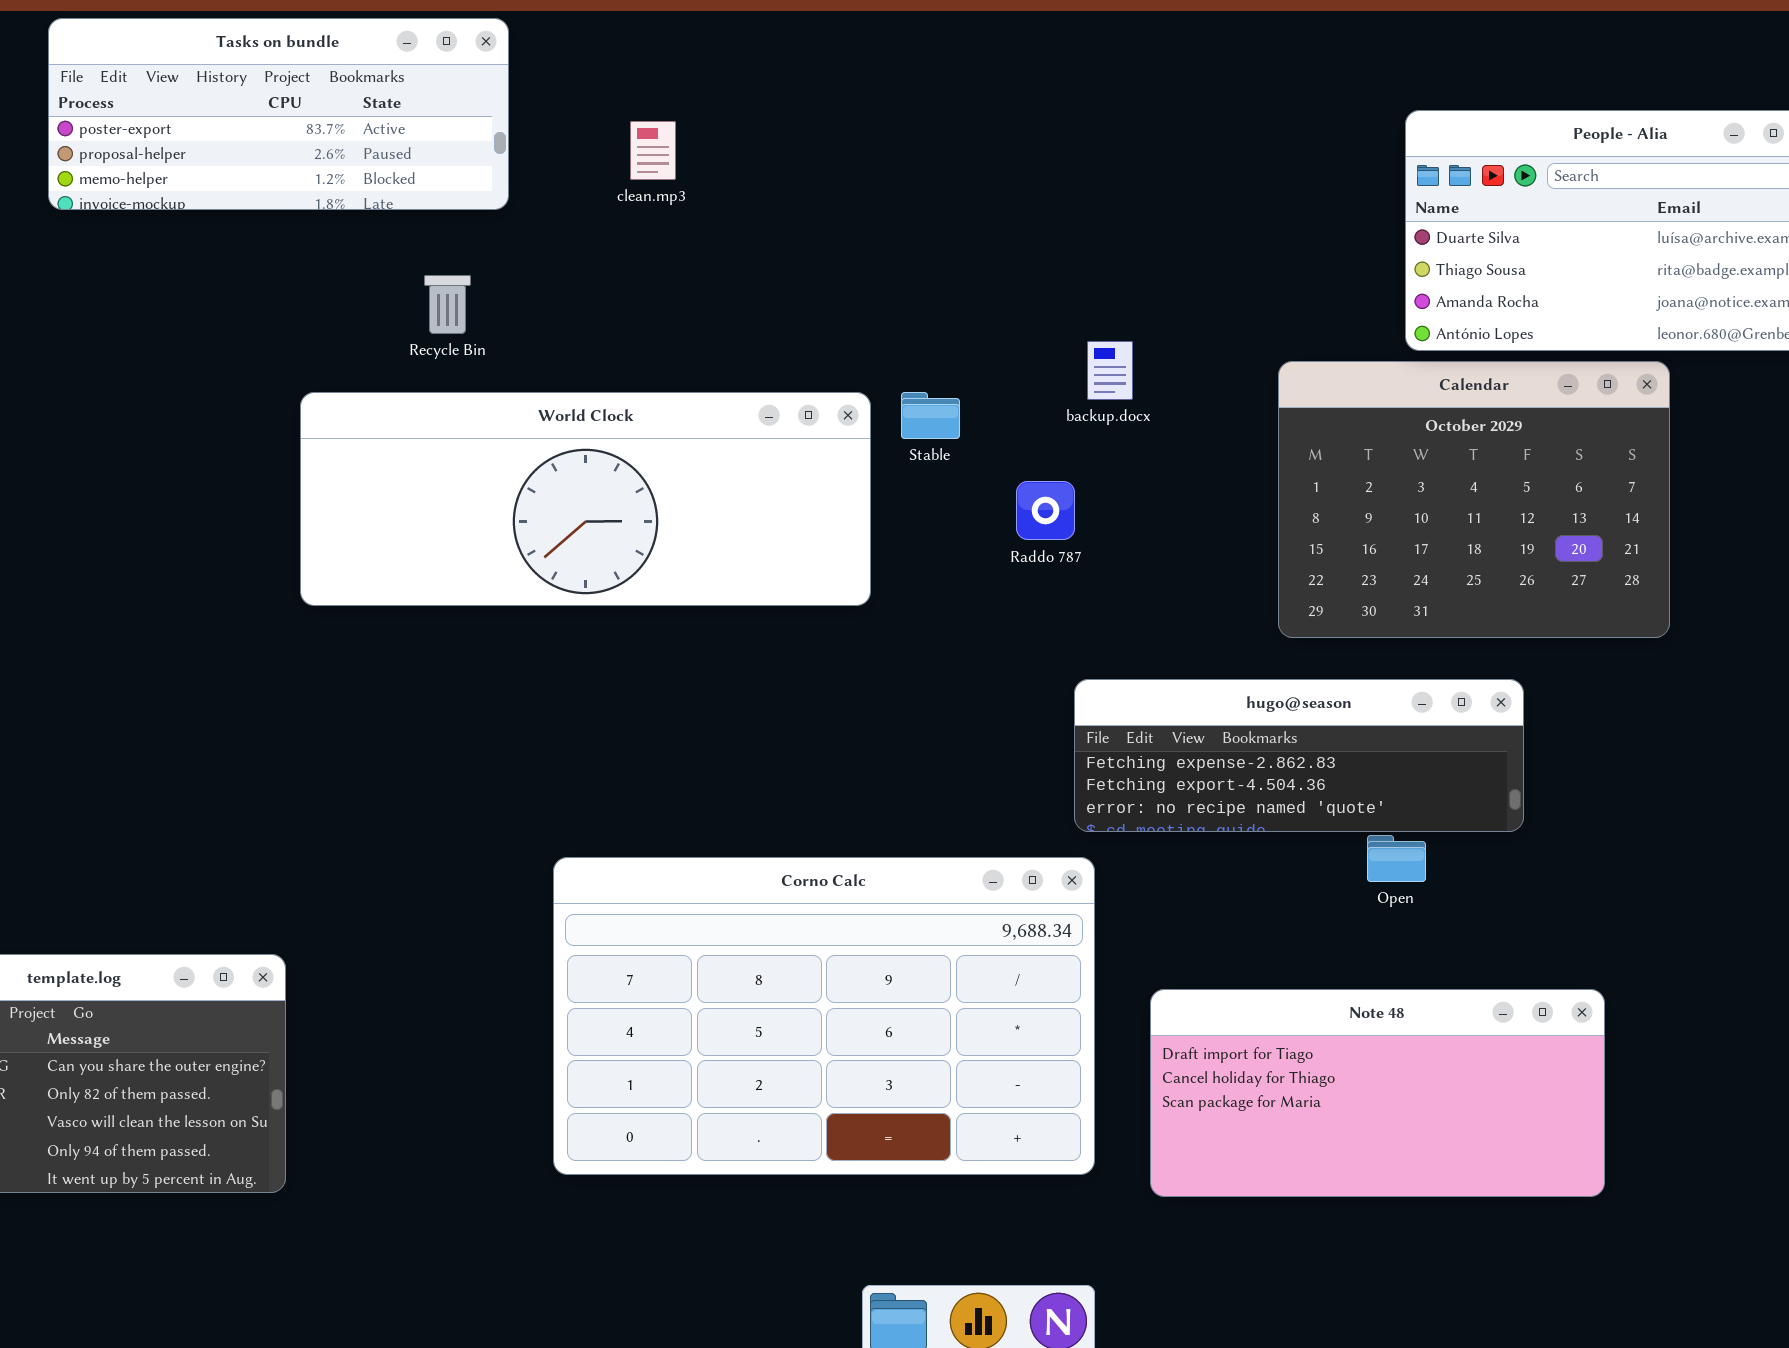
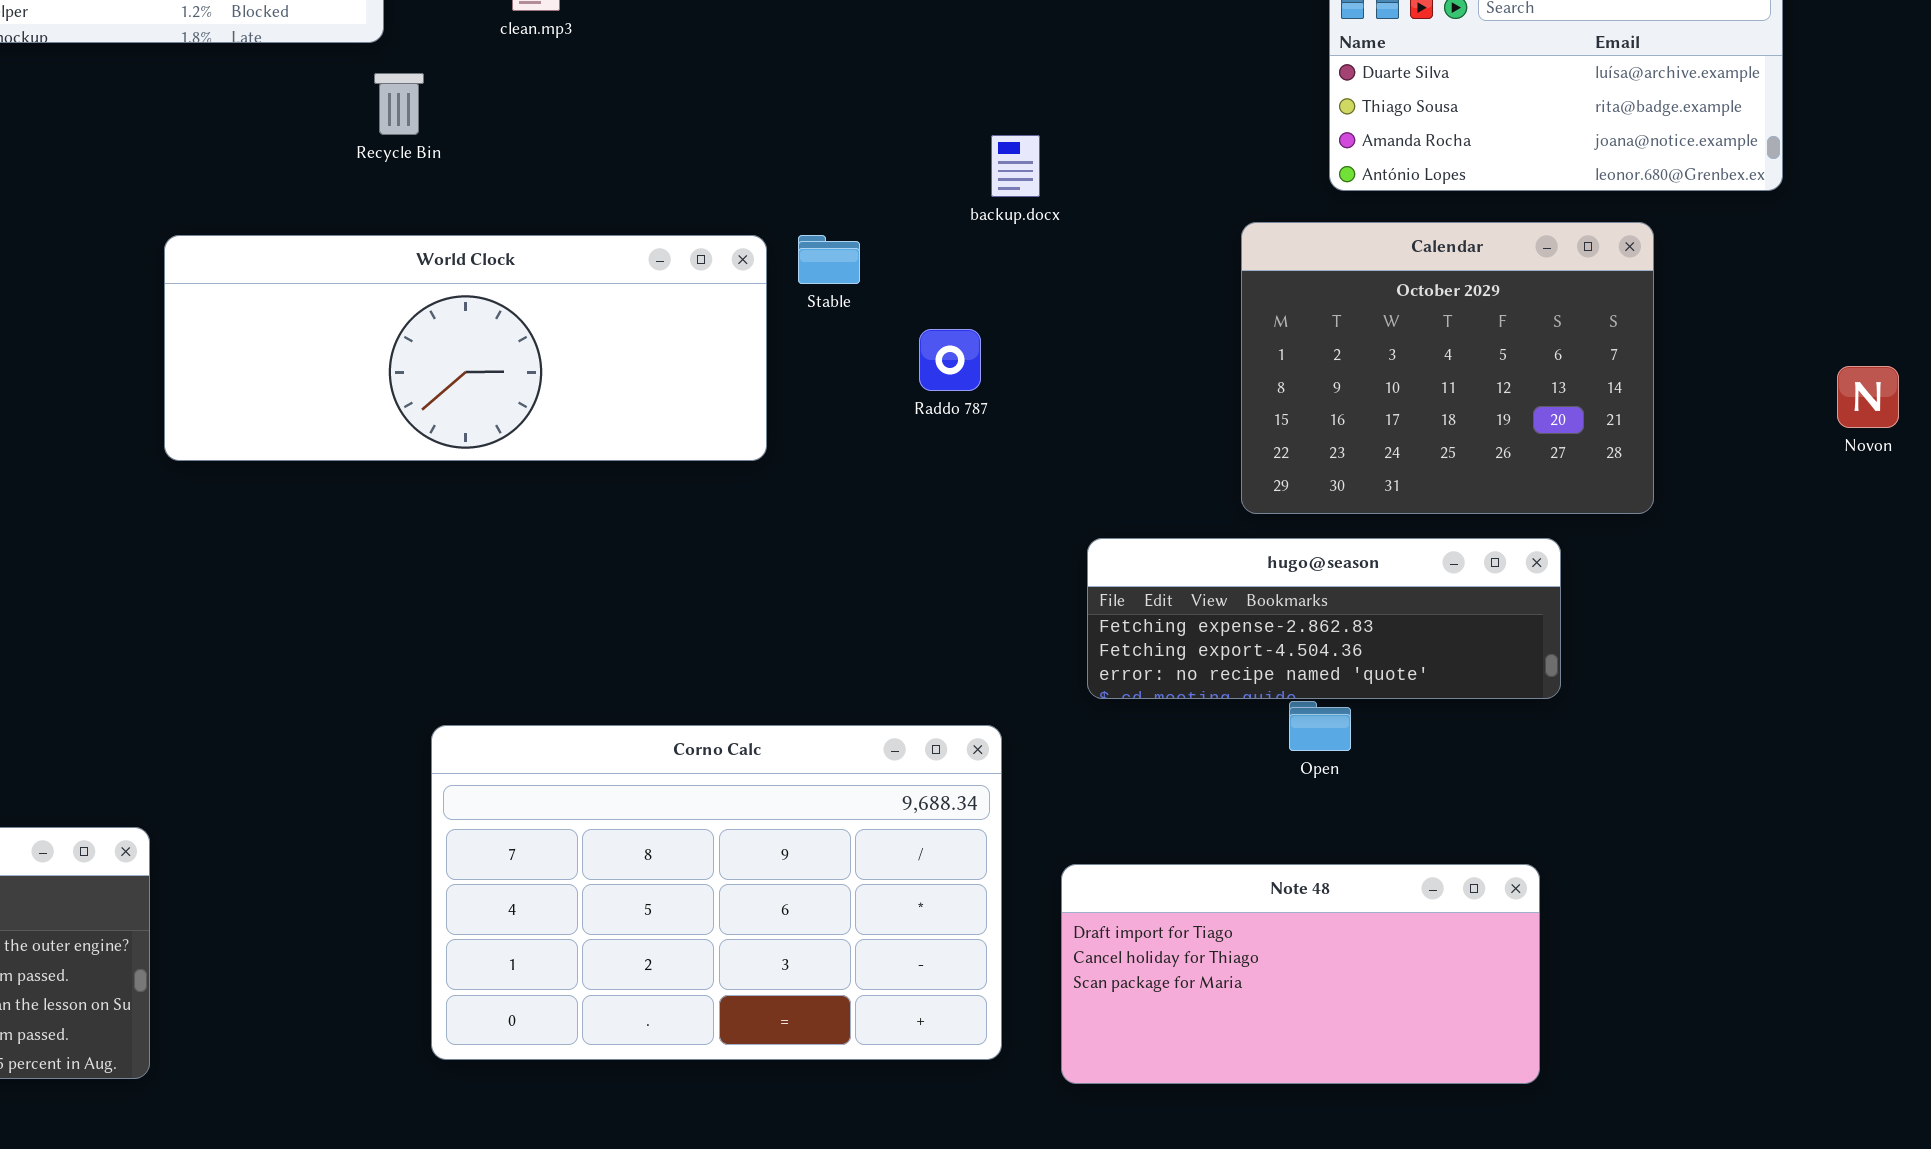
Recycle Bin: [424,275,471,334] -> [374,73,424,135], moved
backup.docx: [1087,341,1133,400] -> [991,135,1040,197], moved
Calendar: [1278,361,1670,638] -> [1241,222,1654,514], moved
hugo@season: [1074,679,1524,832] -> [1087,538,1561,699], moved

